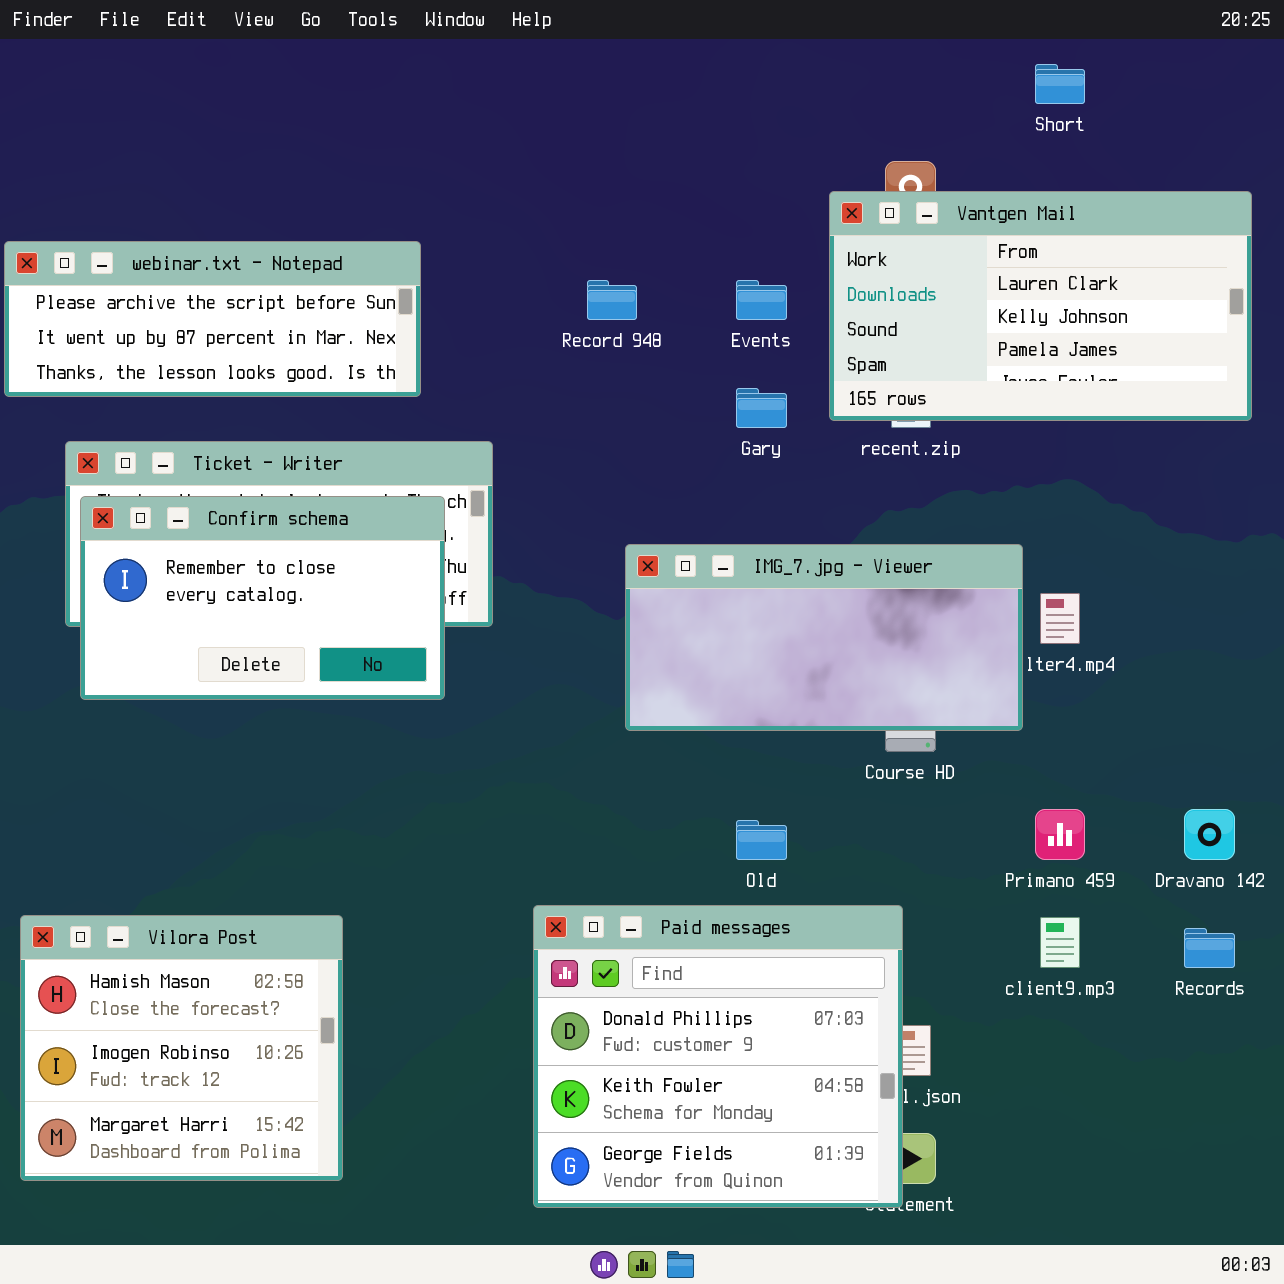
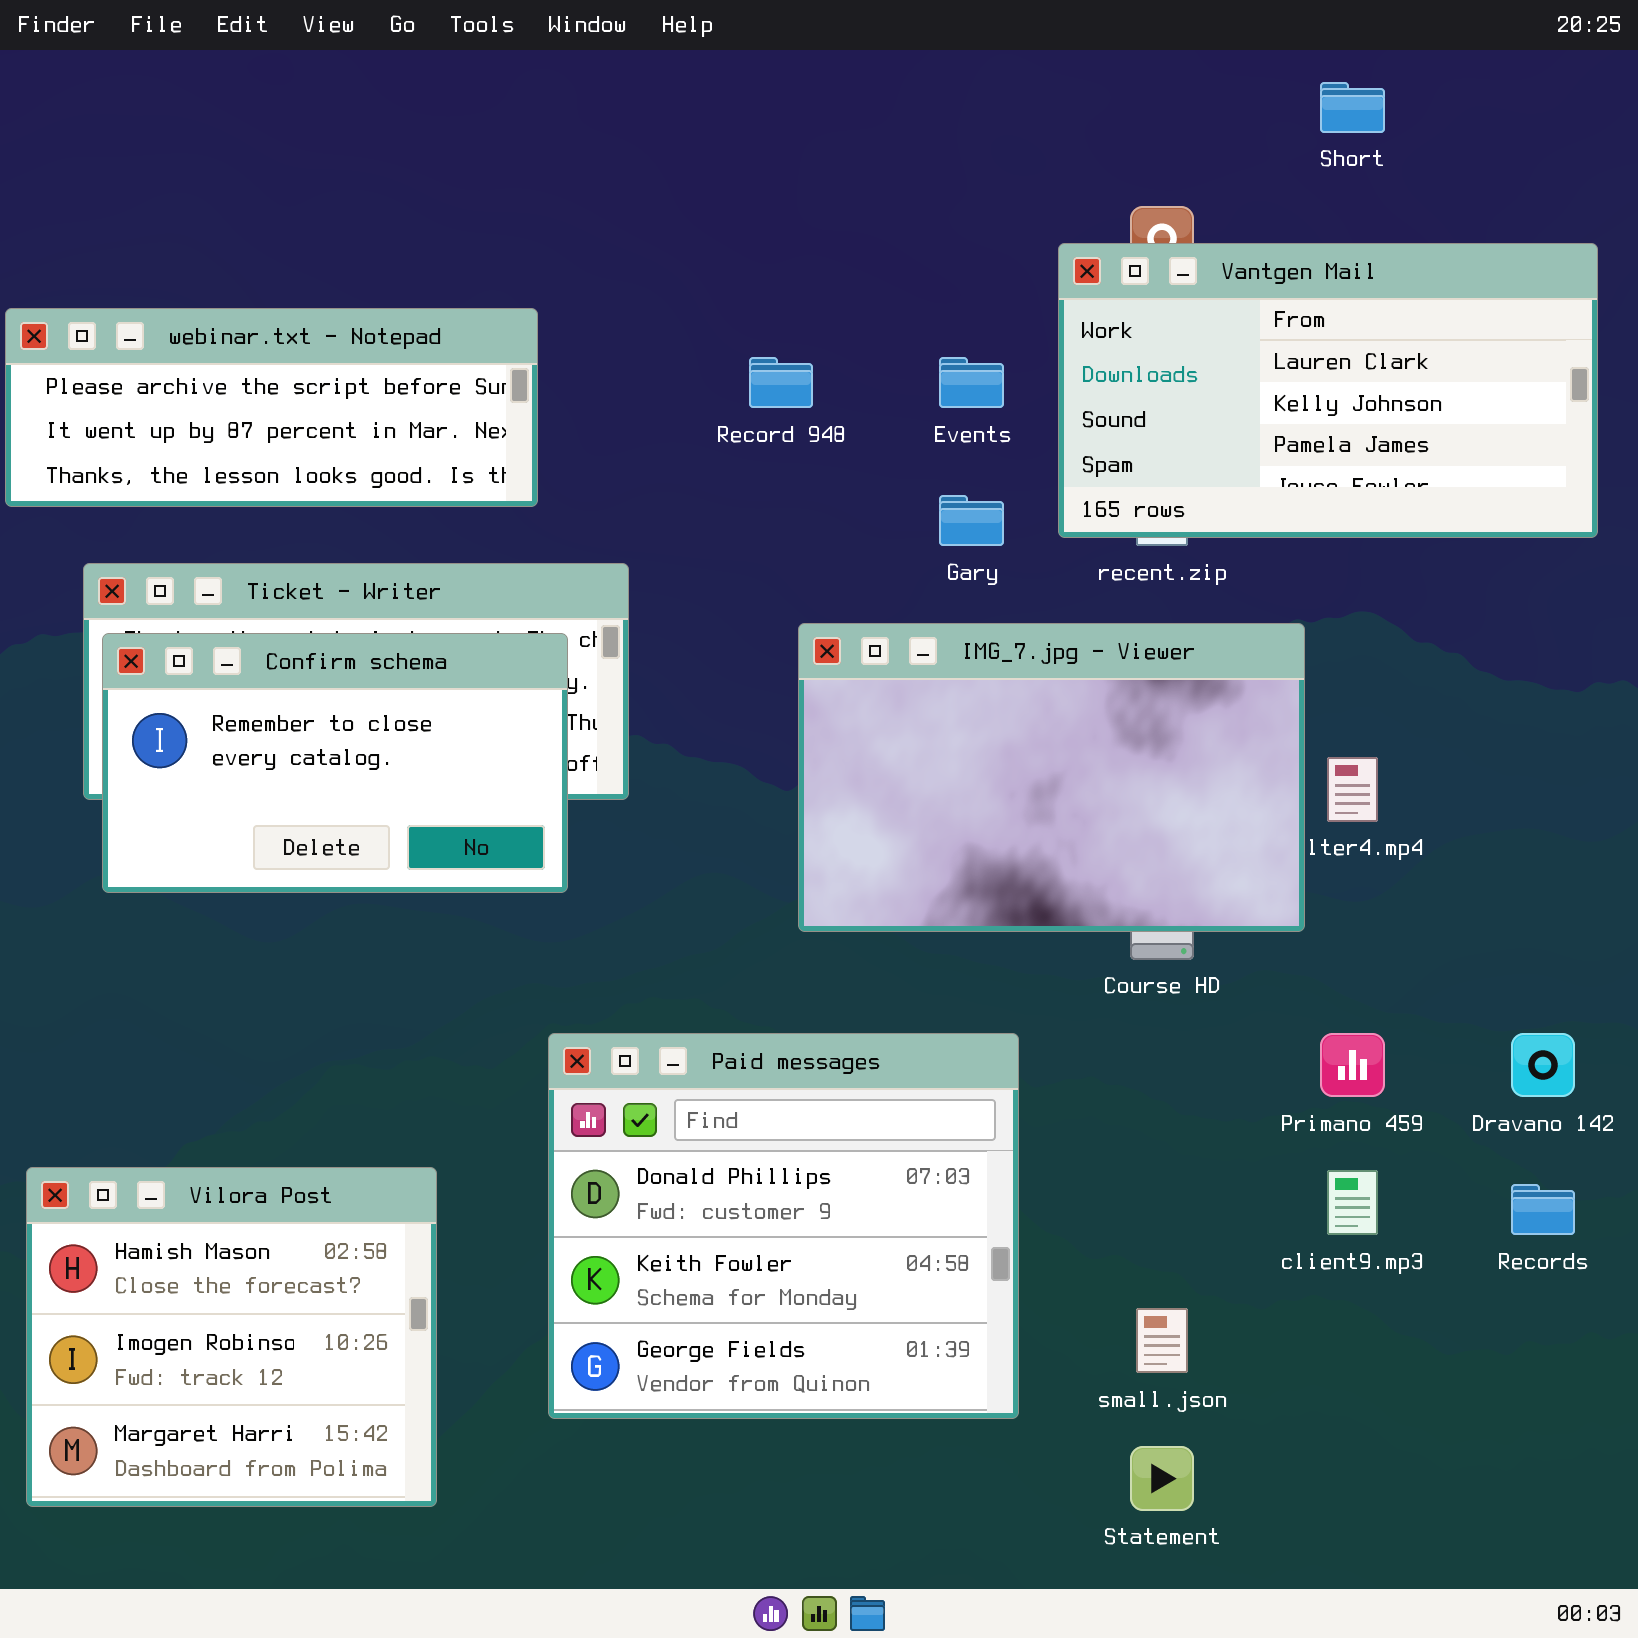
IMG_7.jpg - Viewer: [625,544,1023,731] -> [798,623,1305,932], resized
Paid messages: [533,905,903,1208] -> [548,1033,1019,1419], moved

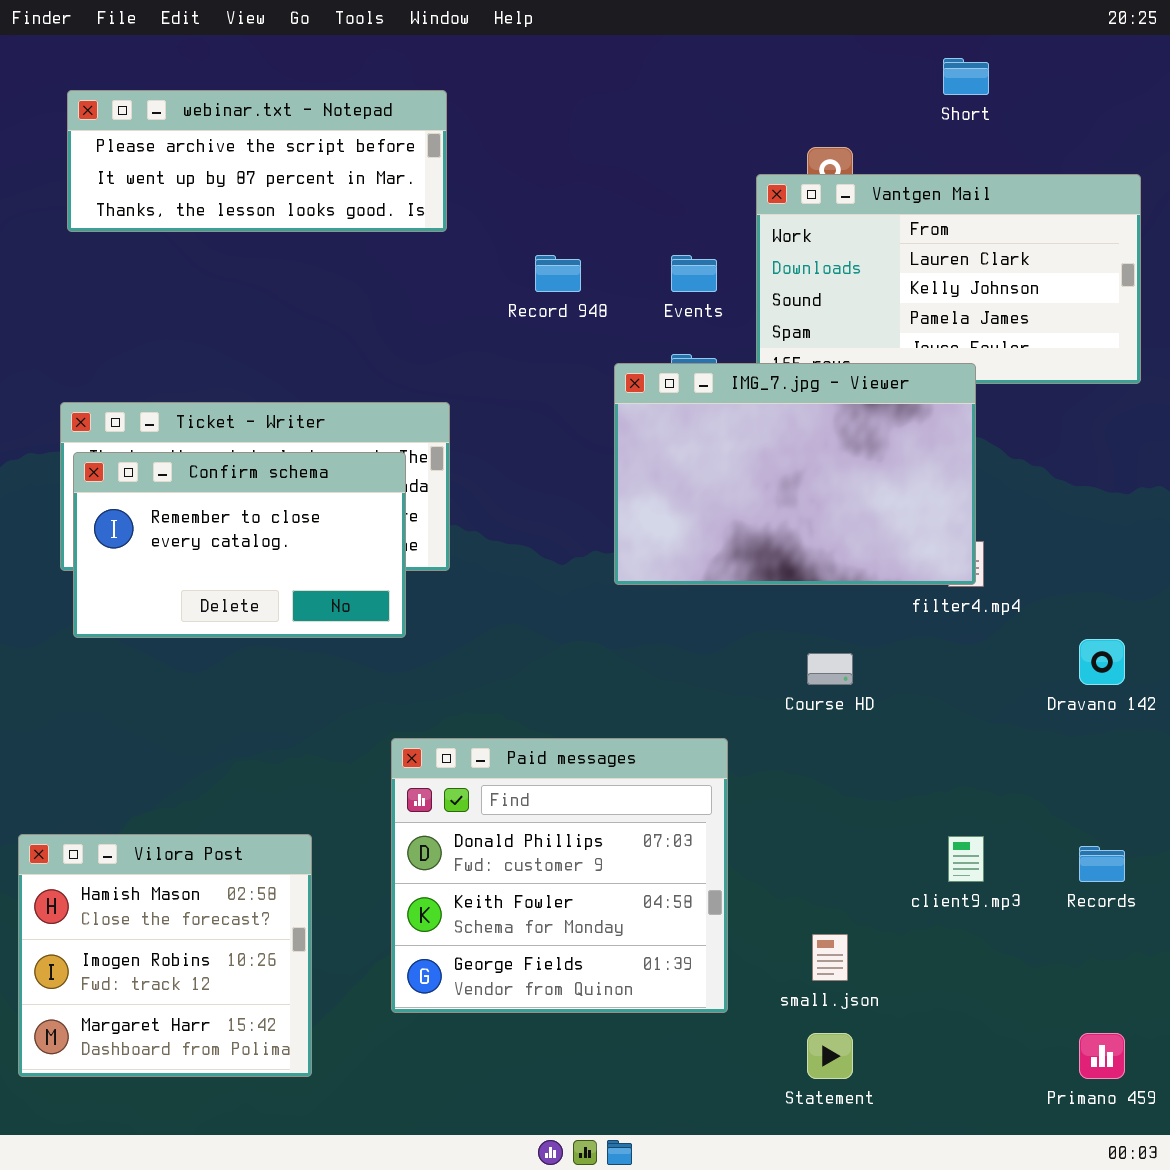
webinar.txt - Notepad: [5,308,538,507] -> [67,90,447,232], moved
IMG_7.jpg - Viewer: [798,623,1305,932] -> [614,363,976,585], moved
Primano 459: [1320,1033,1385,1097] -> [1079,1033,1125,1079], moved
Dravano 142: [1511,1033,1575,1097] -> [1079,639,1125,685], moved

